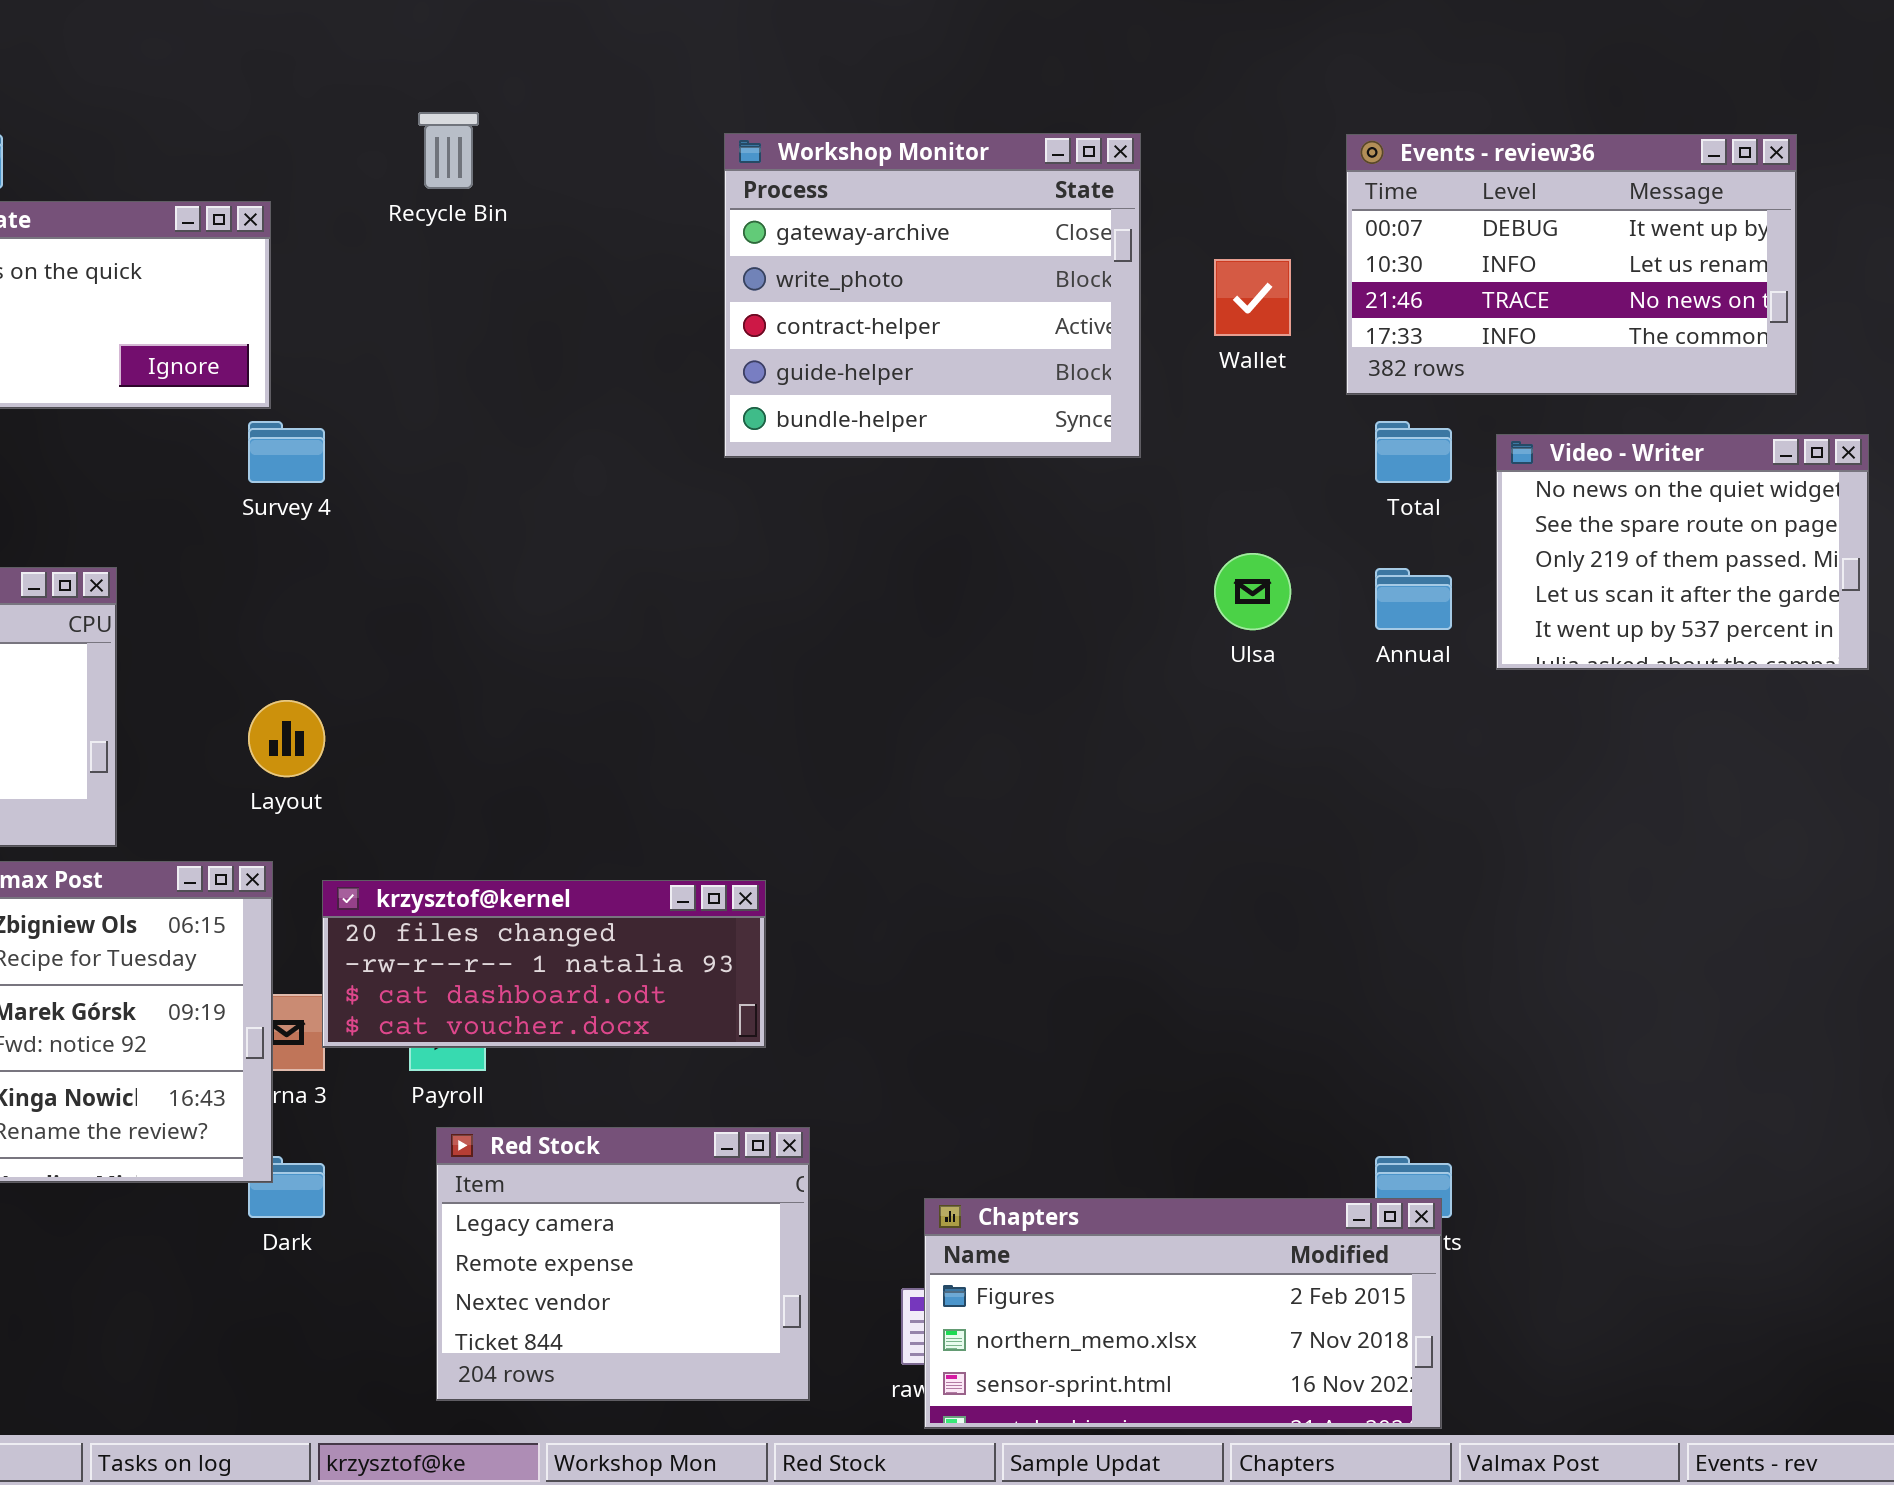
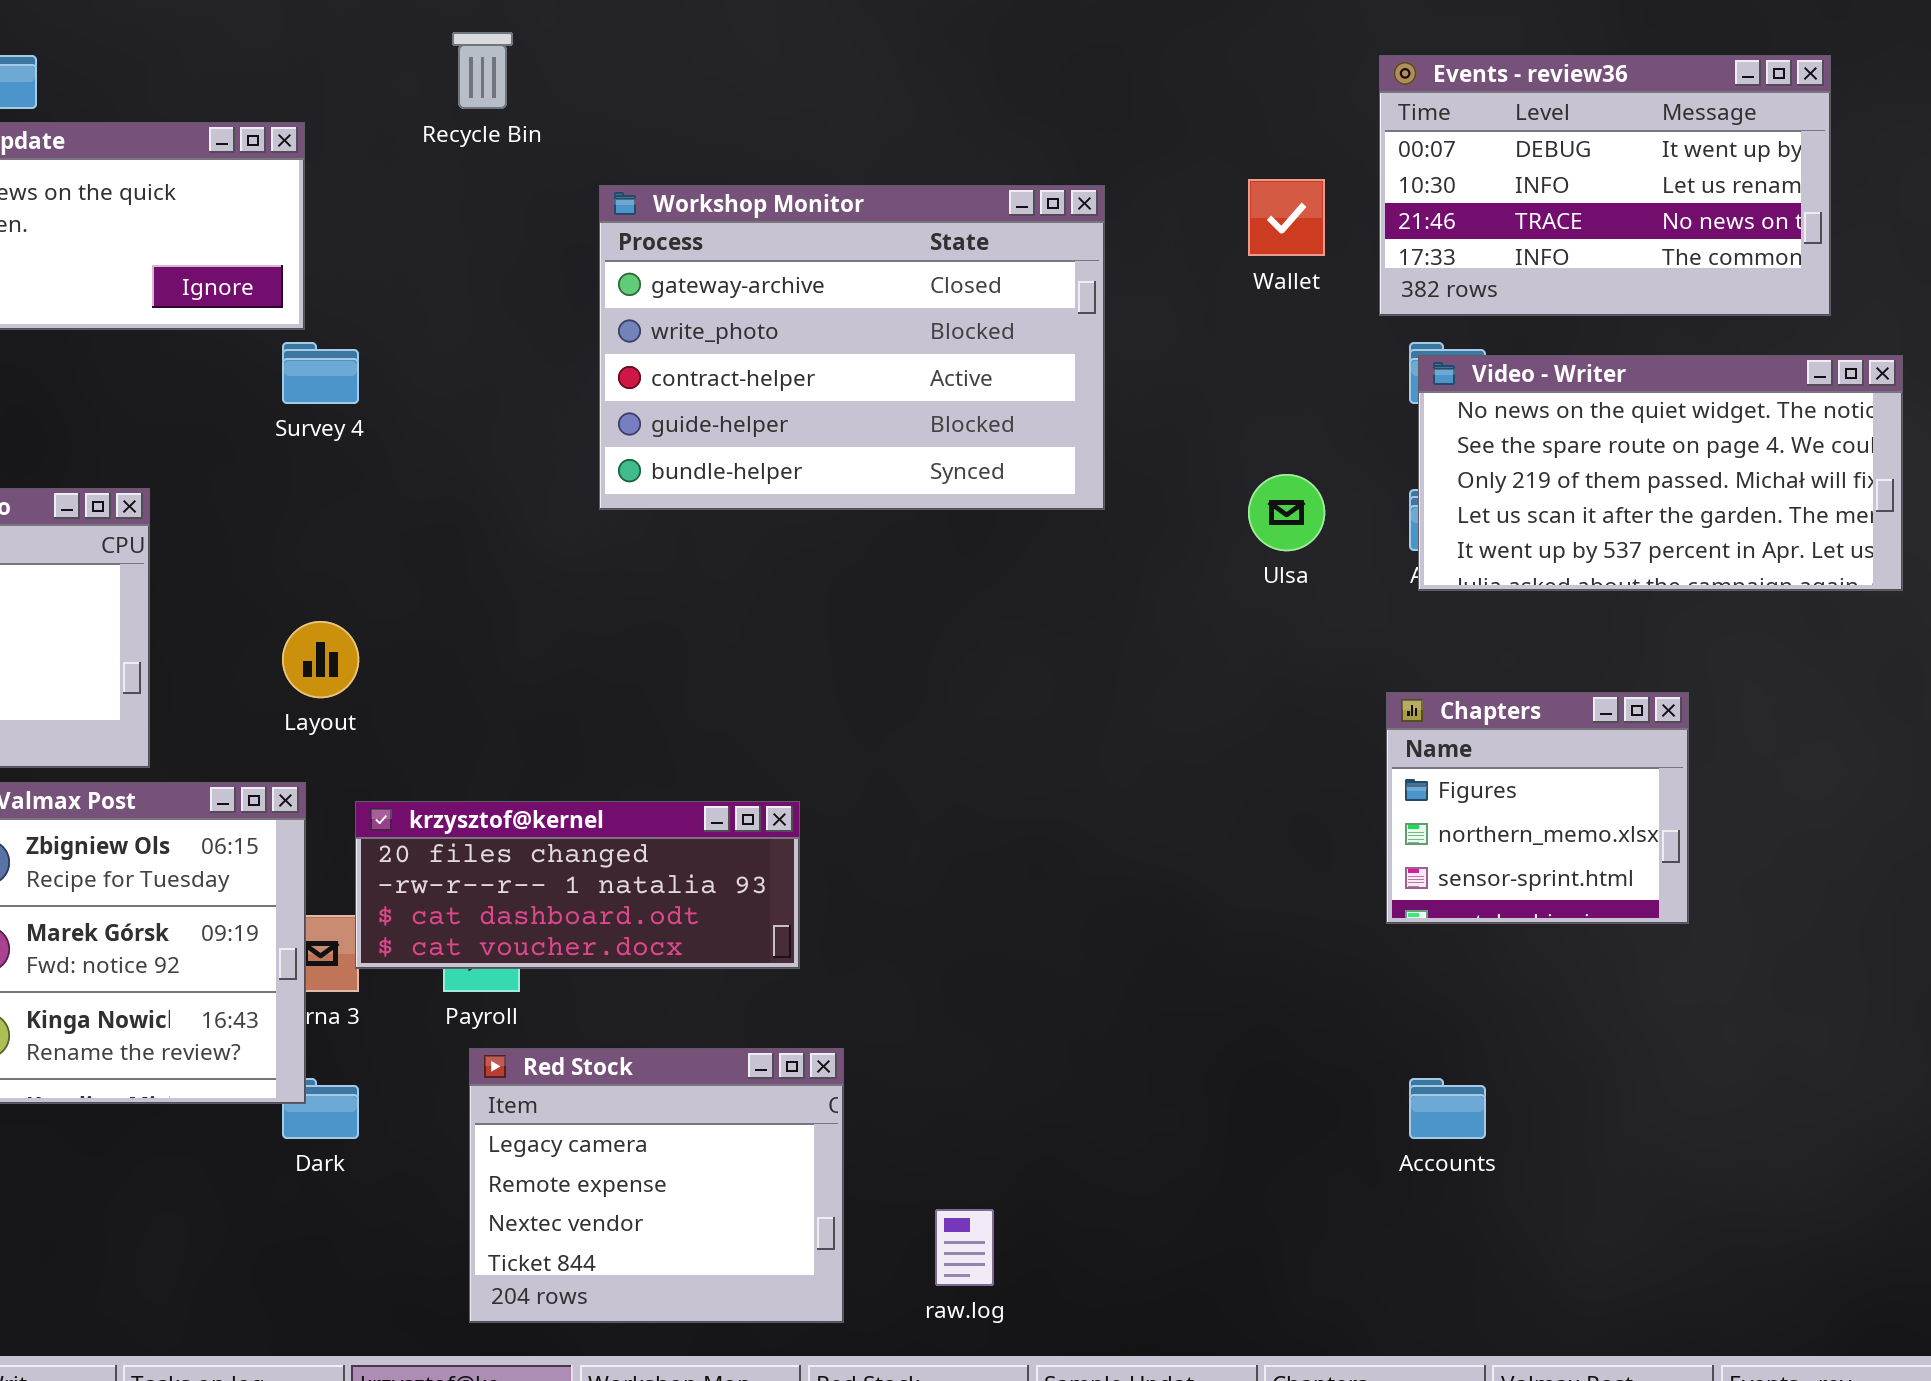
Workshop Monitor: [724,133,1141,458] -> [599,185,1105,510], moved, resized
Video - Writer: [1496,434,1869,670] -> [1418,355,1903,591], resized
Chapters: [924,1198,1442,1429] -> [1386,692,1689,924], moved, resized

